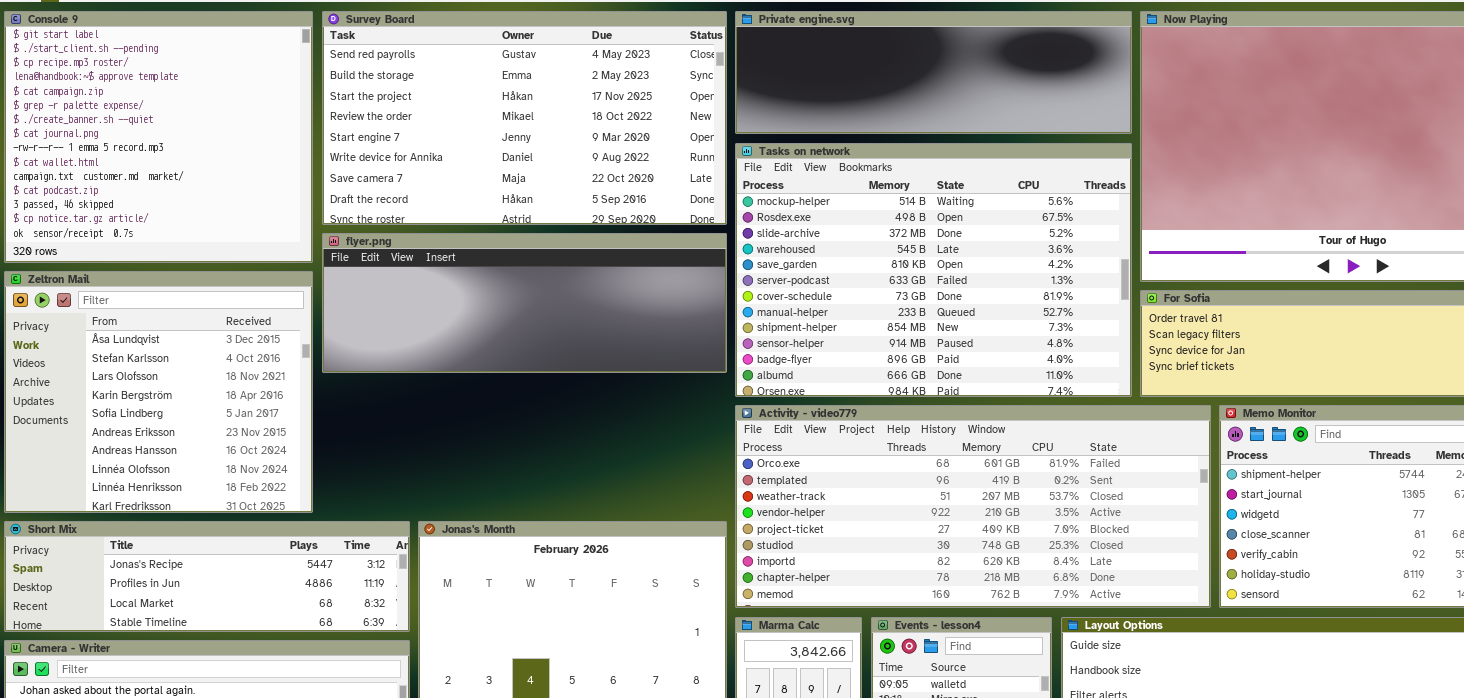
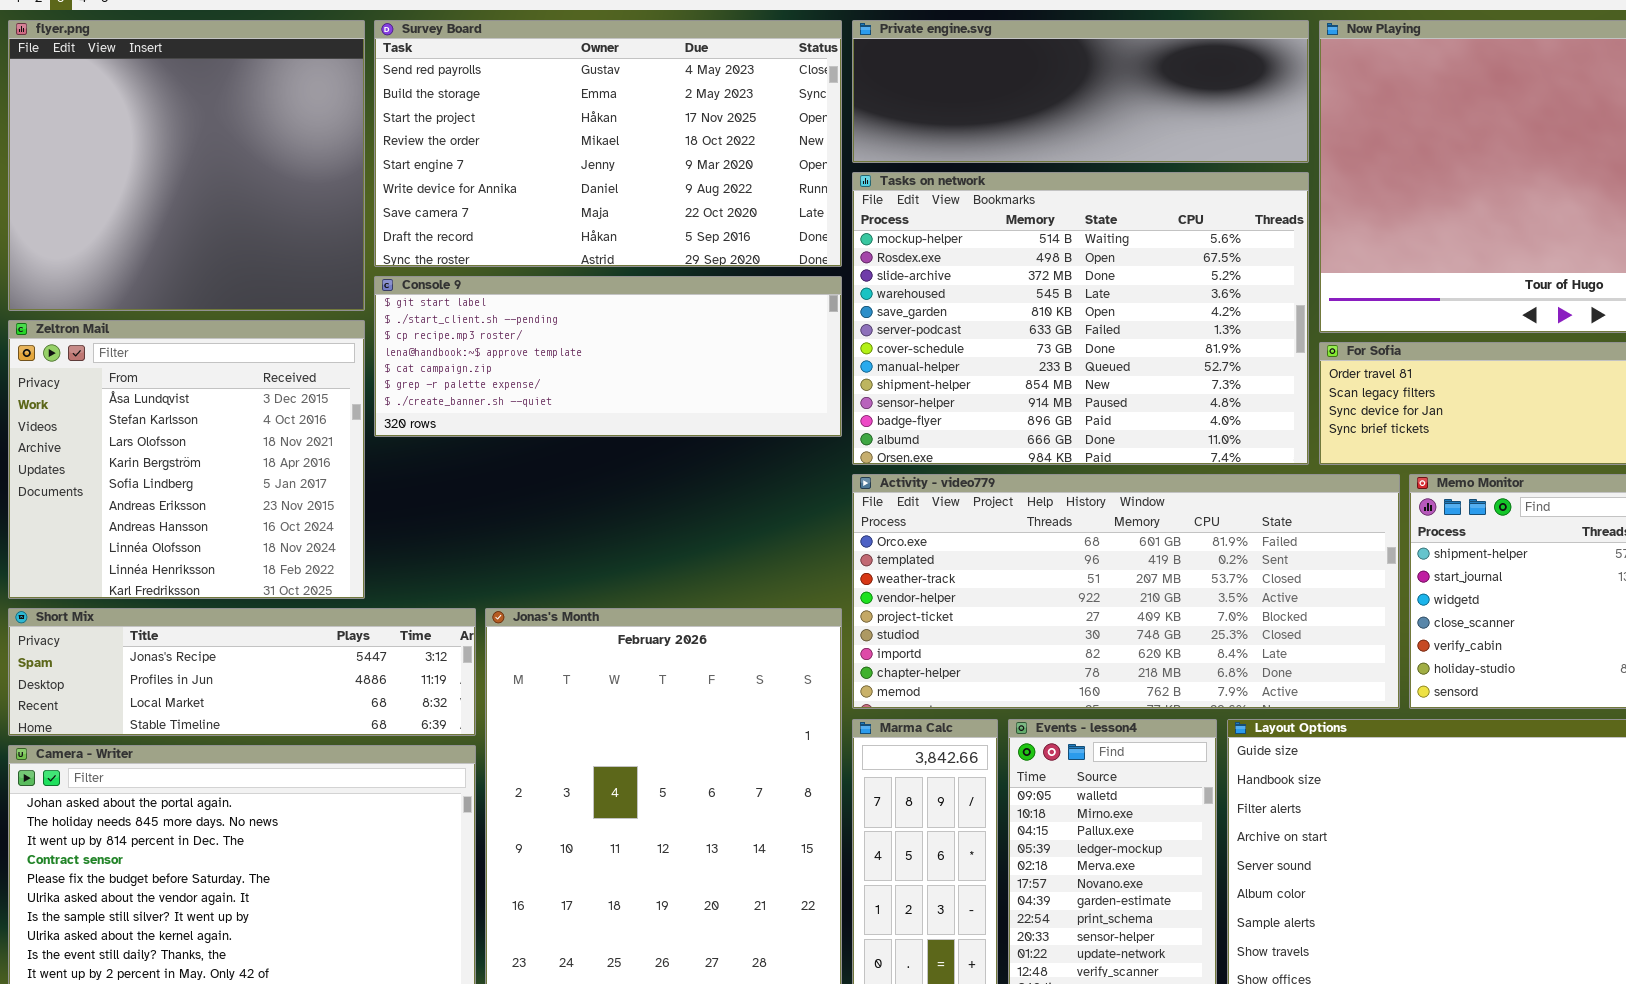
Console 9: [4,11,313,263] -> [374,276,842,437], moved, resized
flyer.png: [322,233,727,373] -> [8,20,365,311], moved, resized

